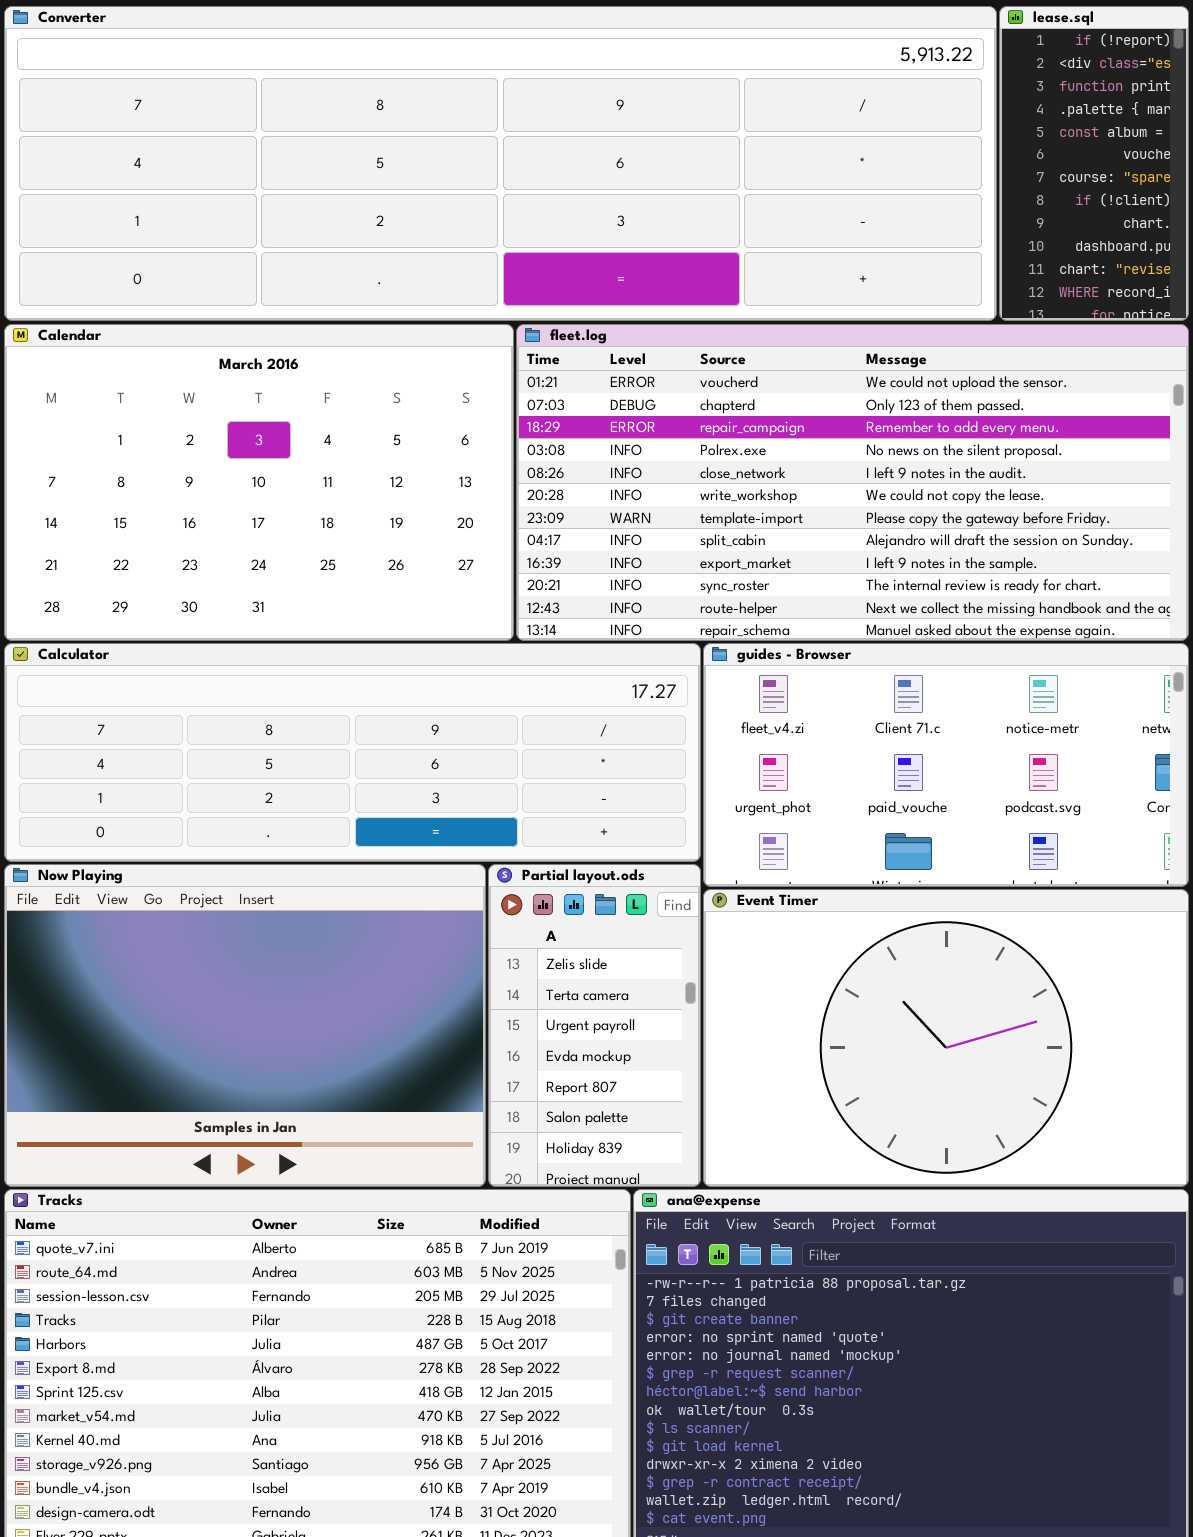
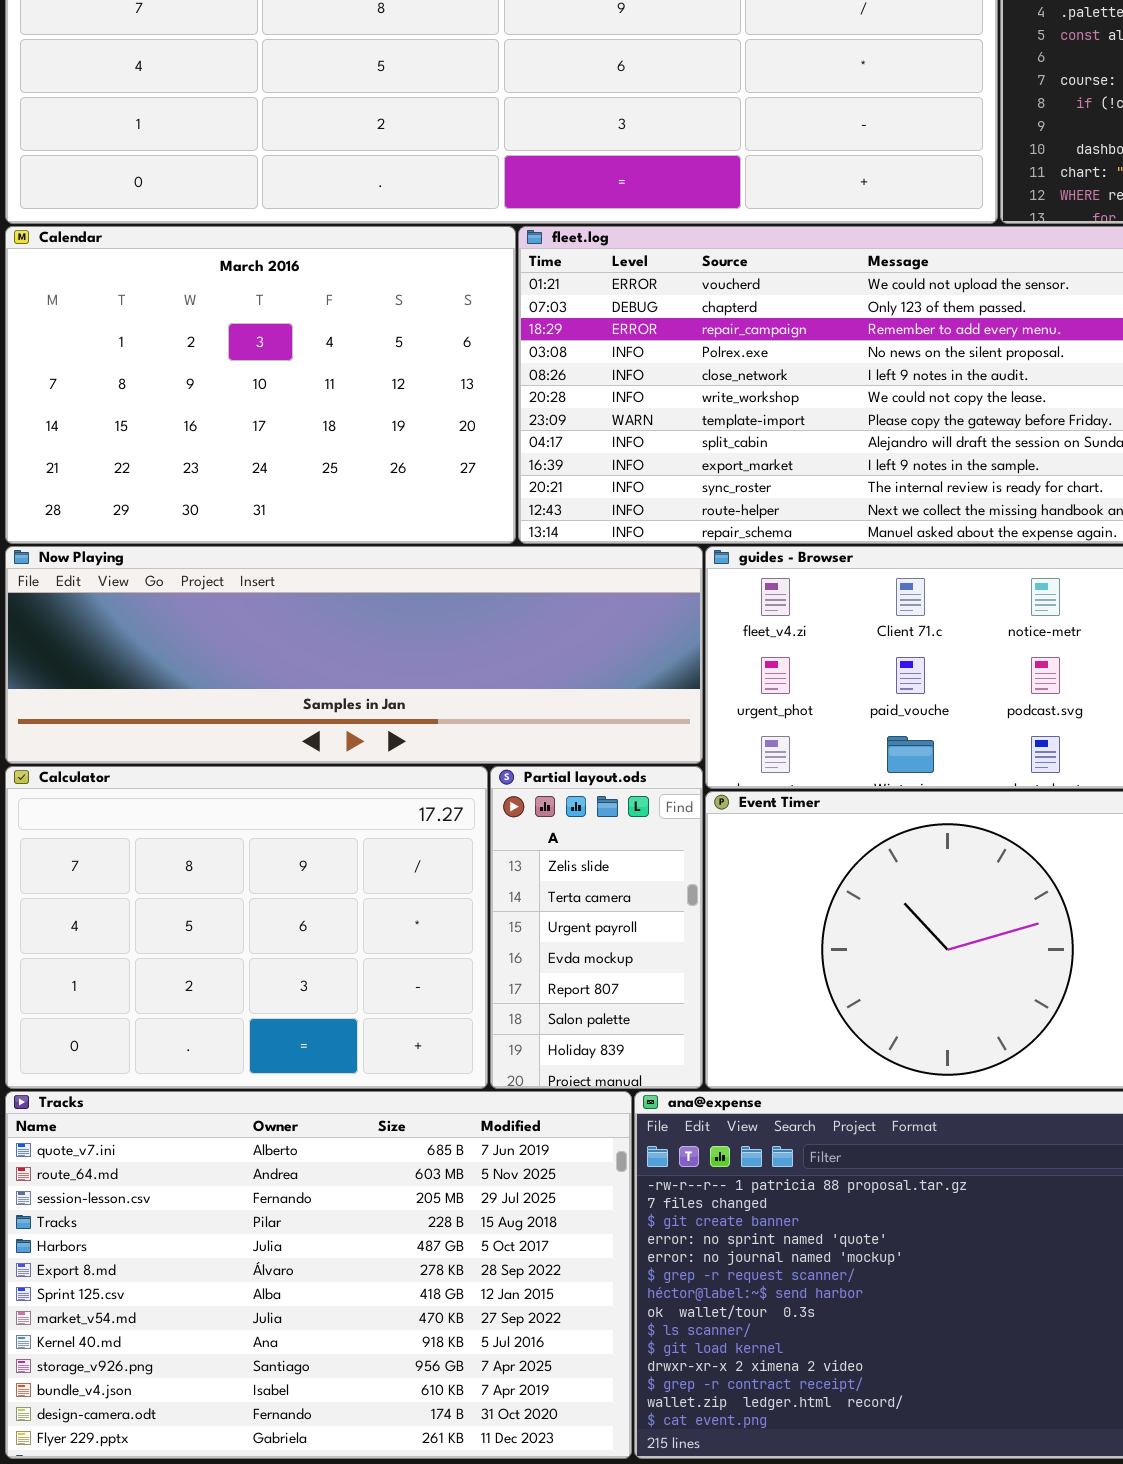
Calculator: [4,643,701,862] -> [5,766,488,1089], moved, resized
Now Playing: [4,864,486,1187] -> [5,546,703,764], moved, resized

